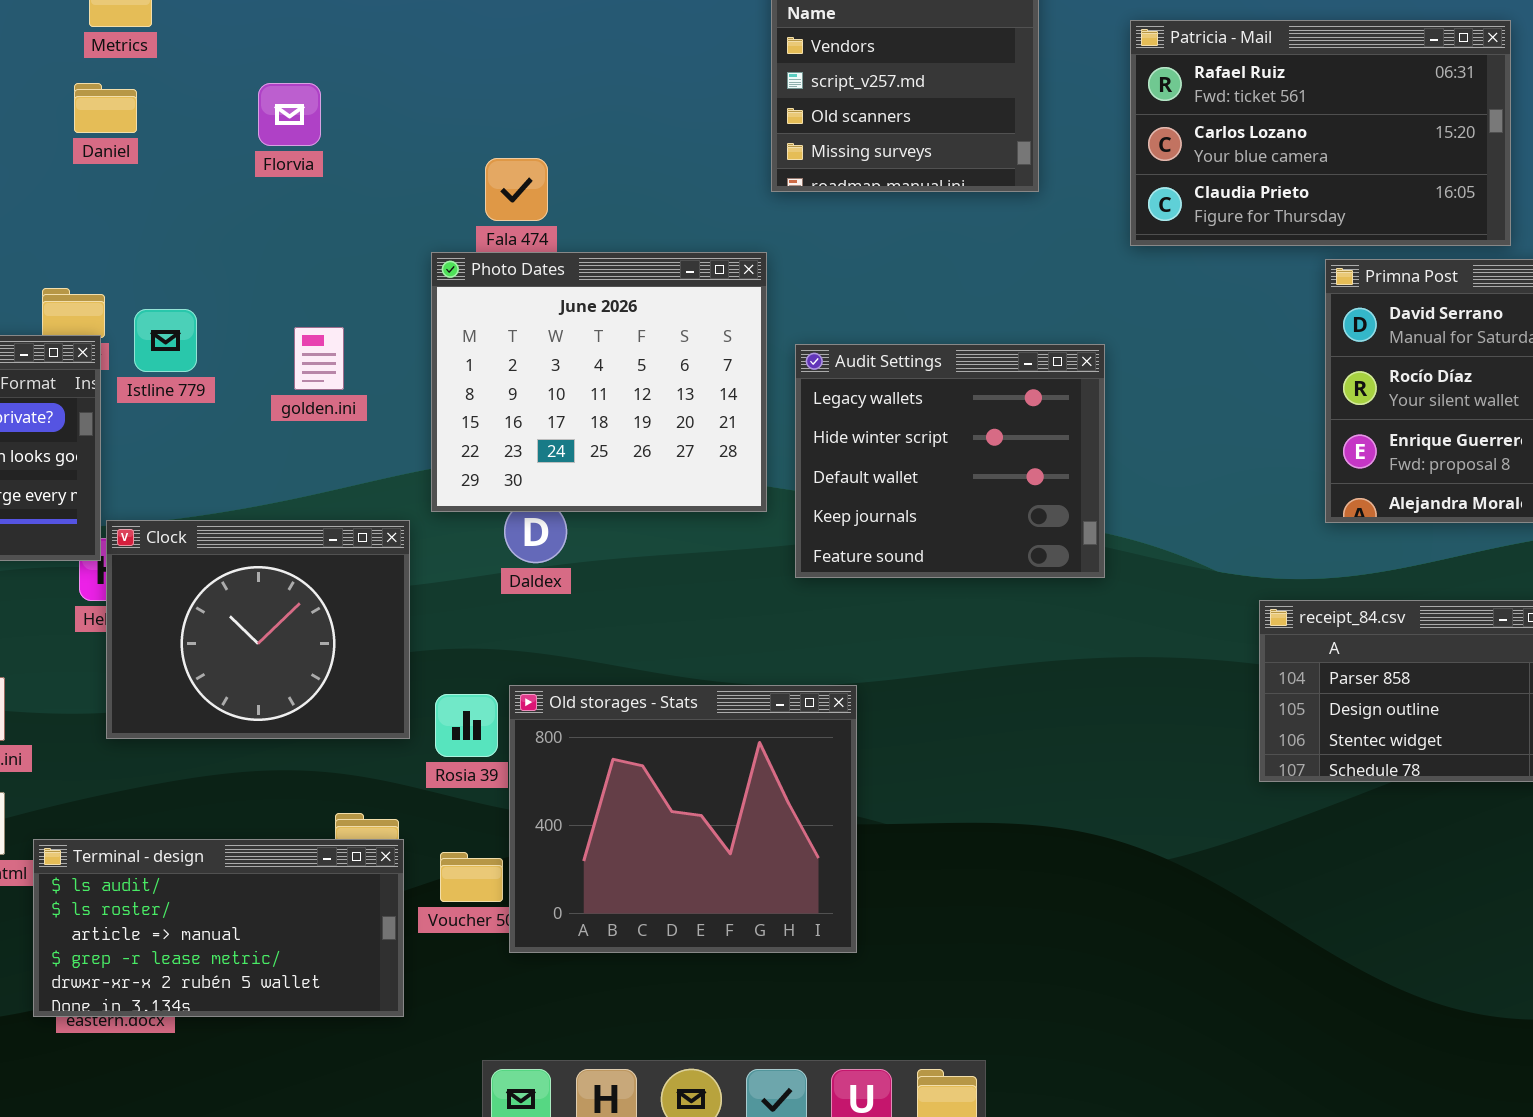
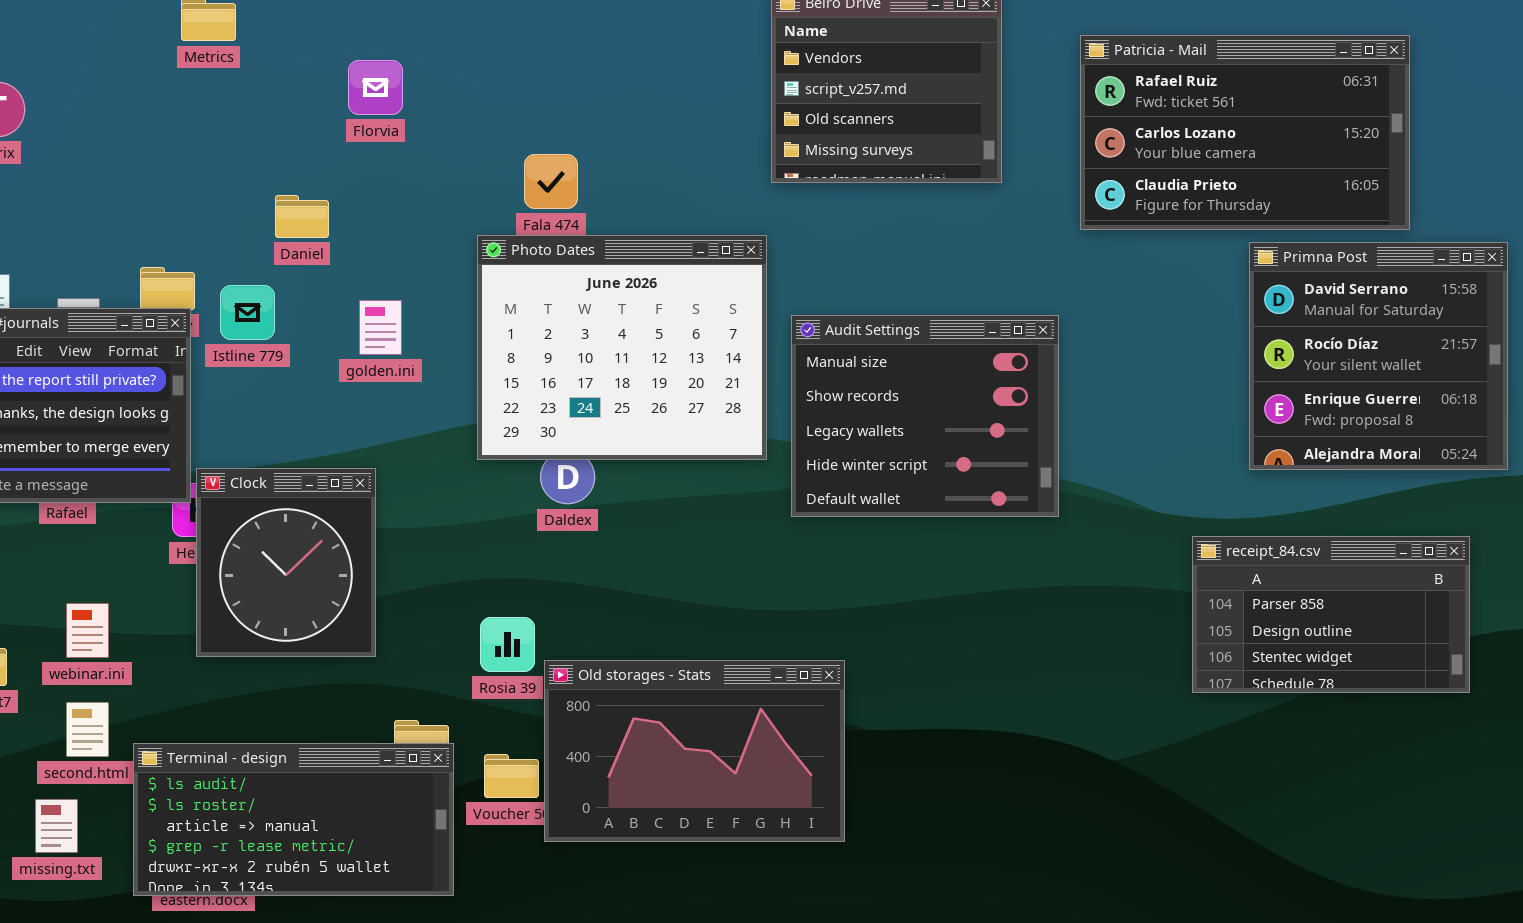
Daniel: [74,83,137,133] -> [275,195,329,238], moved
Florvia: [258,83,321,146] -> [348,60,403,115], moved
Audit Settings: [795,344,1105,578] -> [791,315,1059,517], scrolled up 2 rows
Clock: [106,520,410,739] -> [196,468,376,657], resized
Old storages - Stats: [509,685,857,953] -> [544,660,845,842], resized

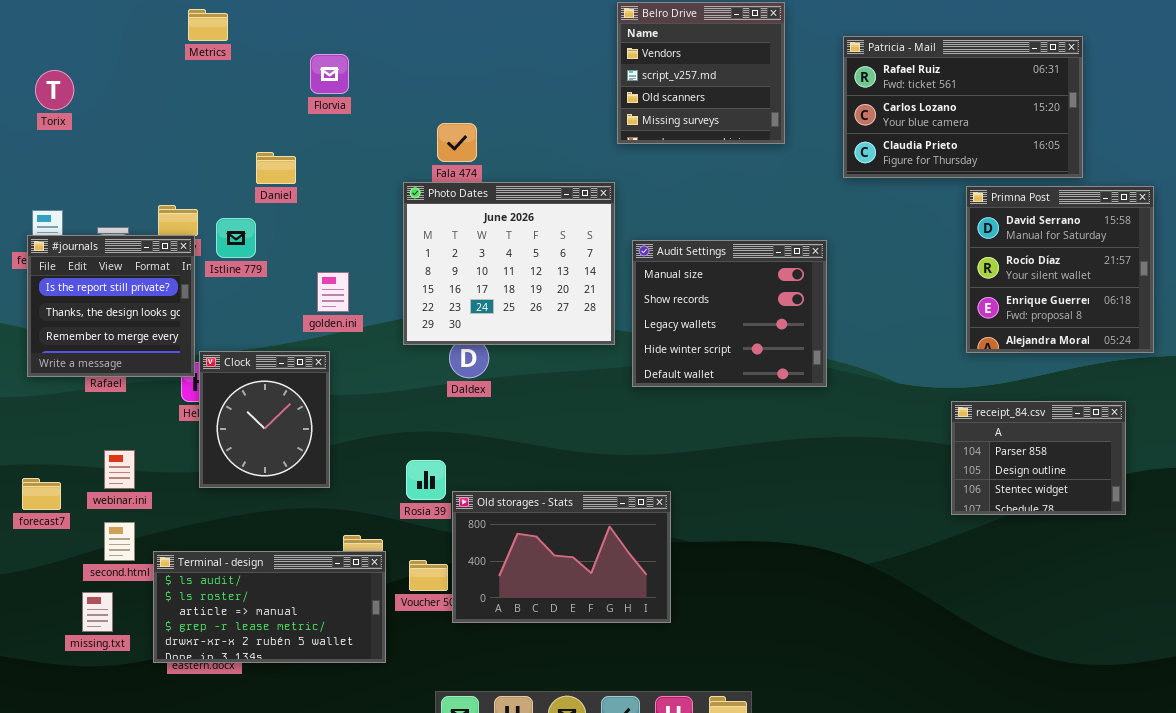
golden.ini: [359,300,402,355] -> [317,272,349,312], moved
receipt_84.csv: [1192,536,1470,693] -> [951,401,1126,515], resized

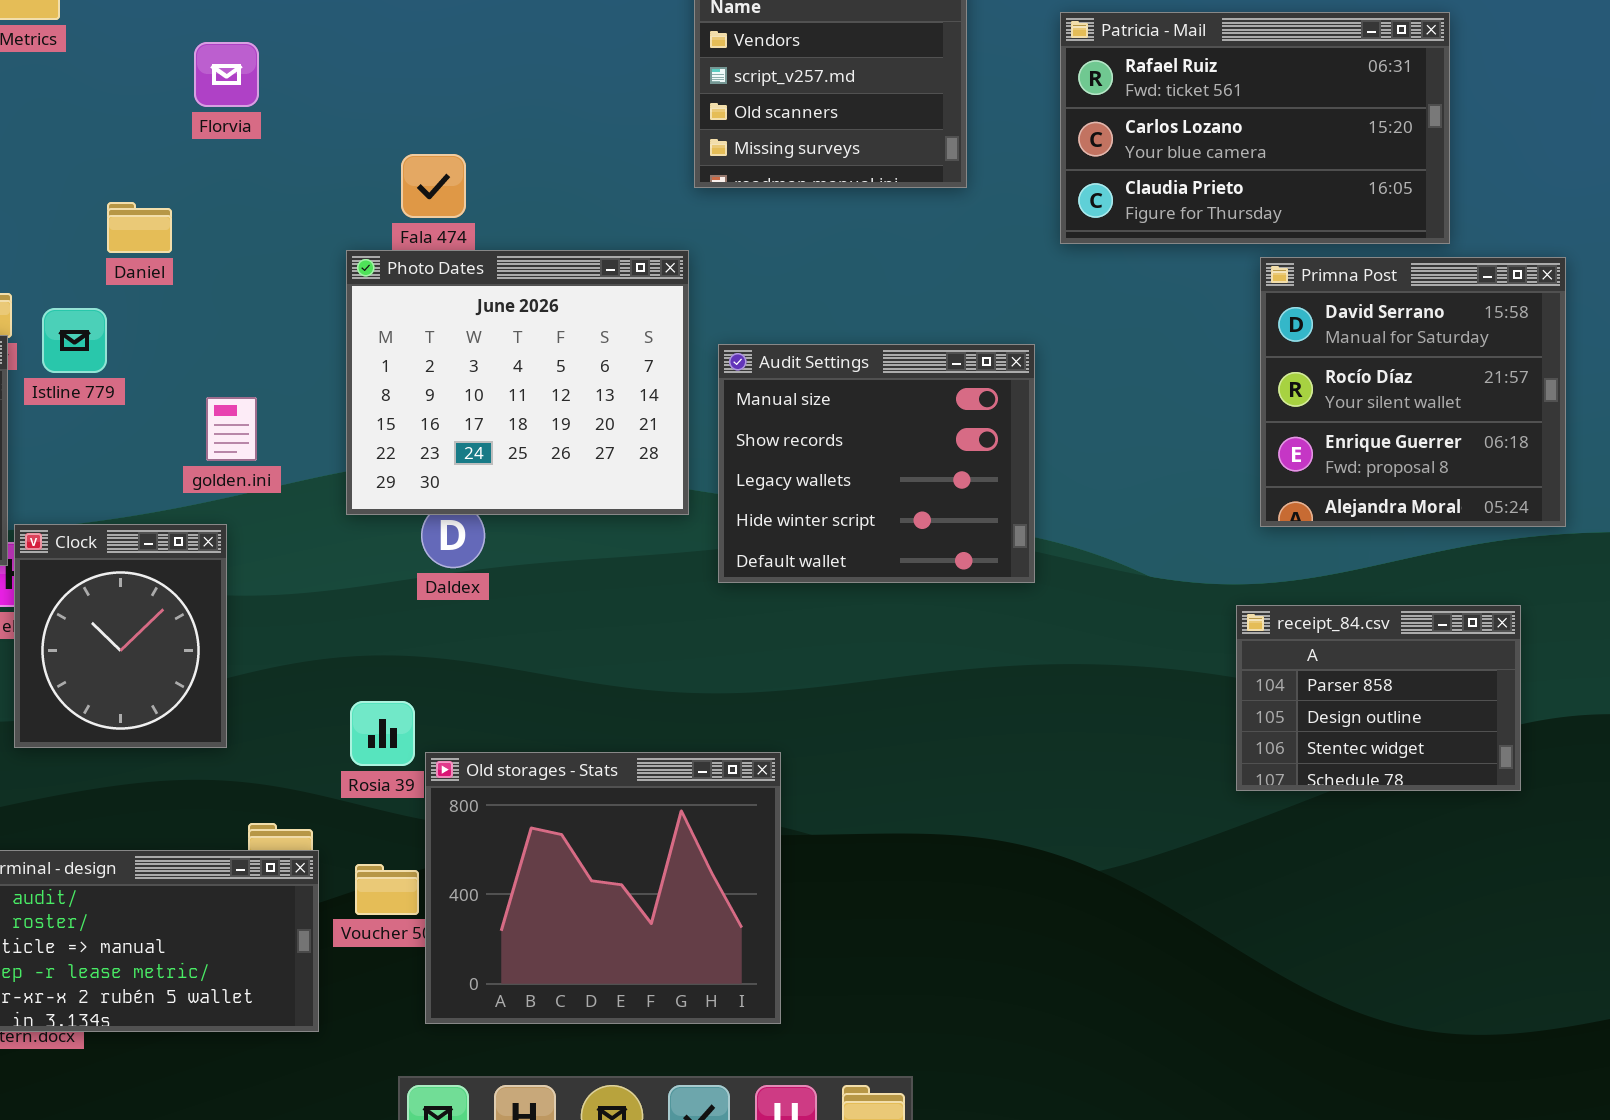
Old storages - Stats: [452,491,671,623] -> [425,752,781,1024], resized

